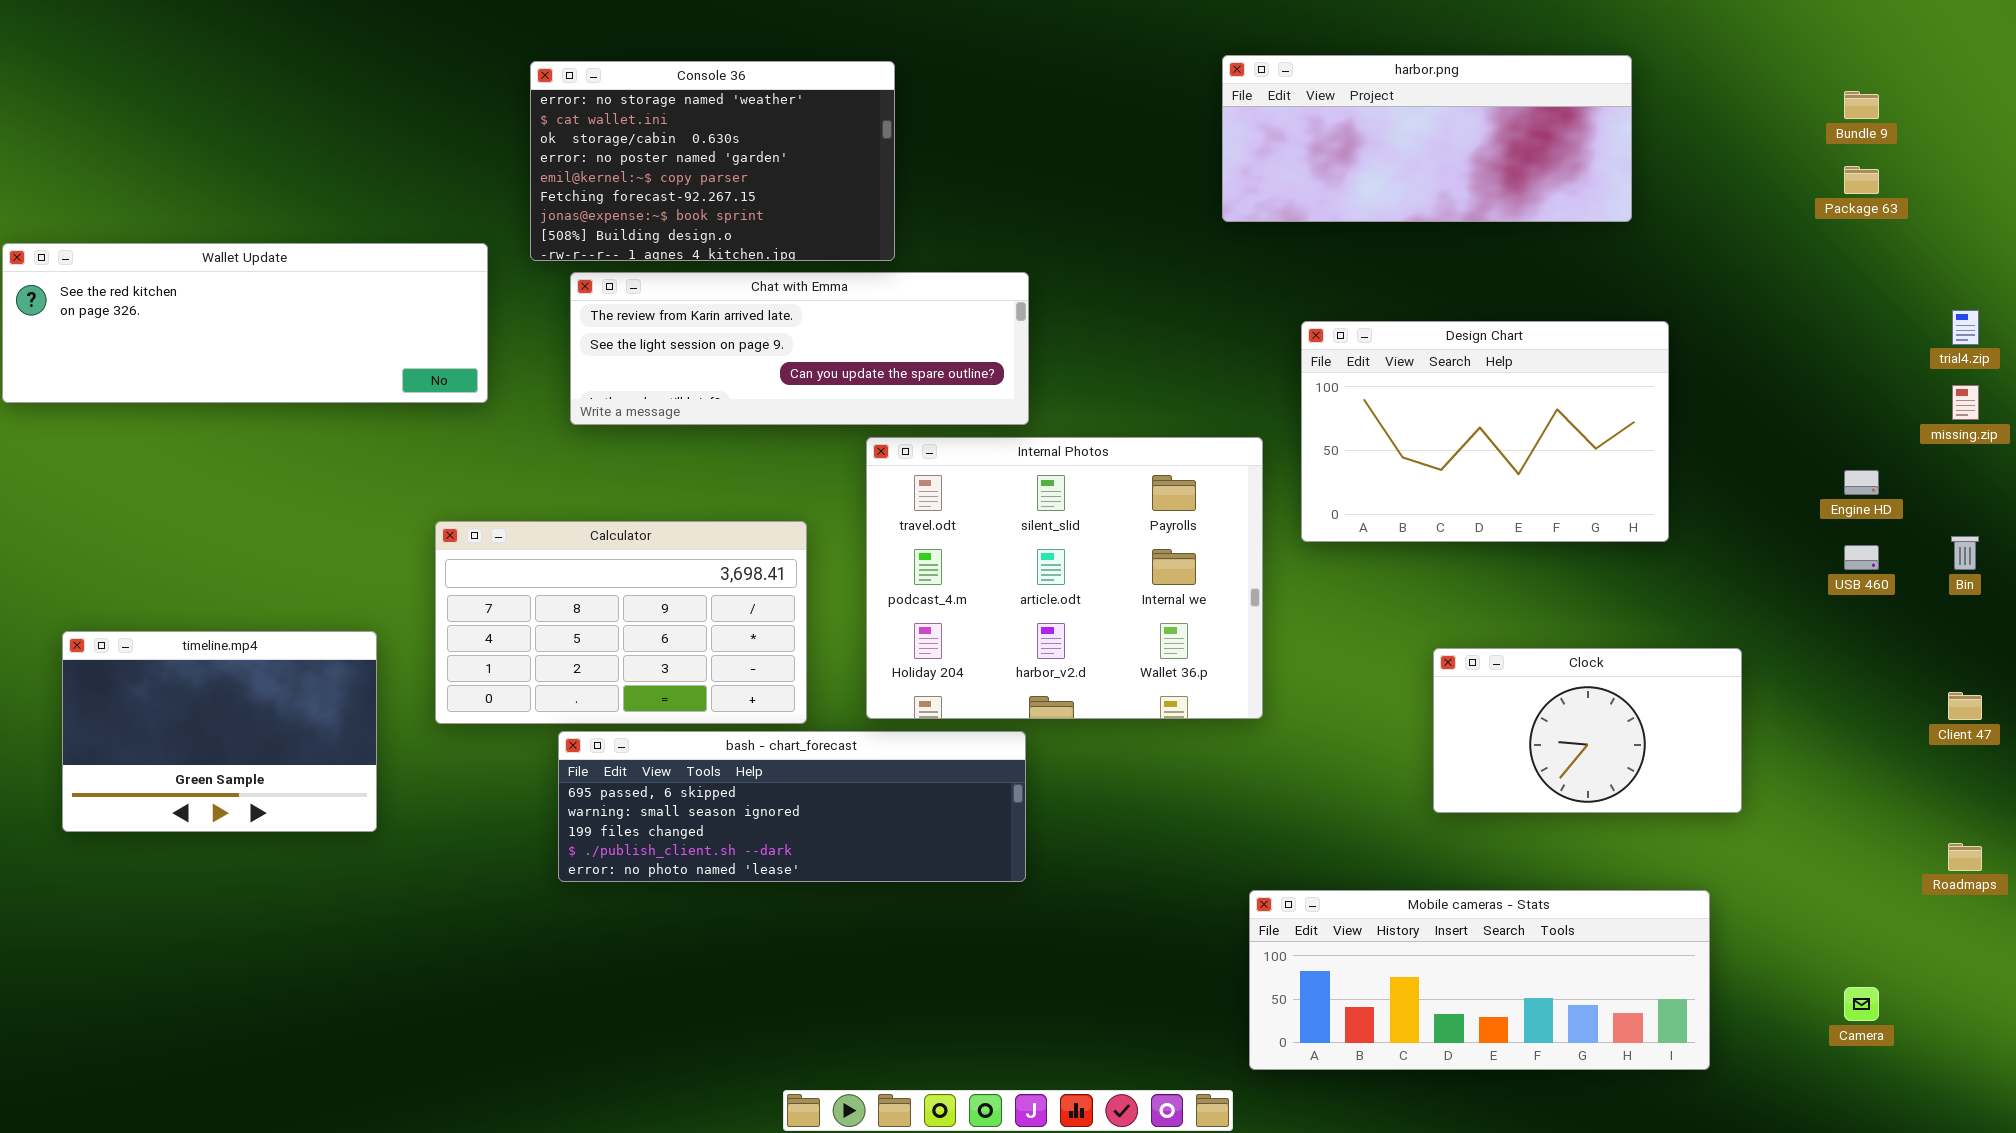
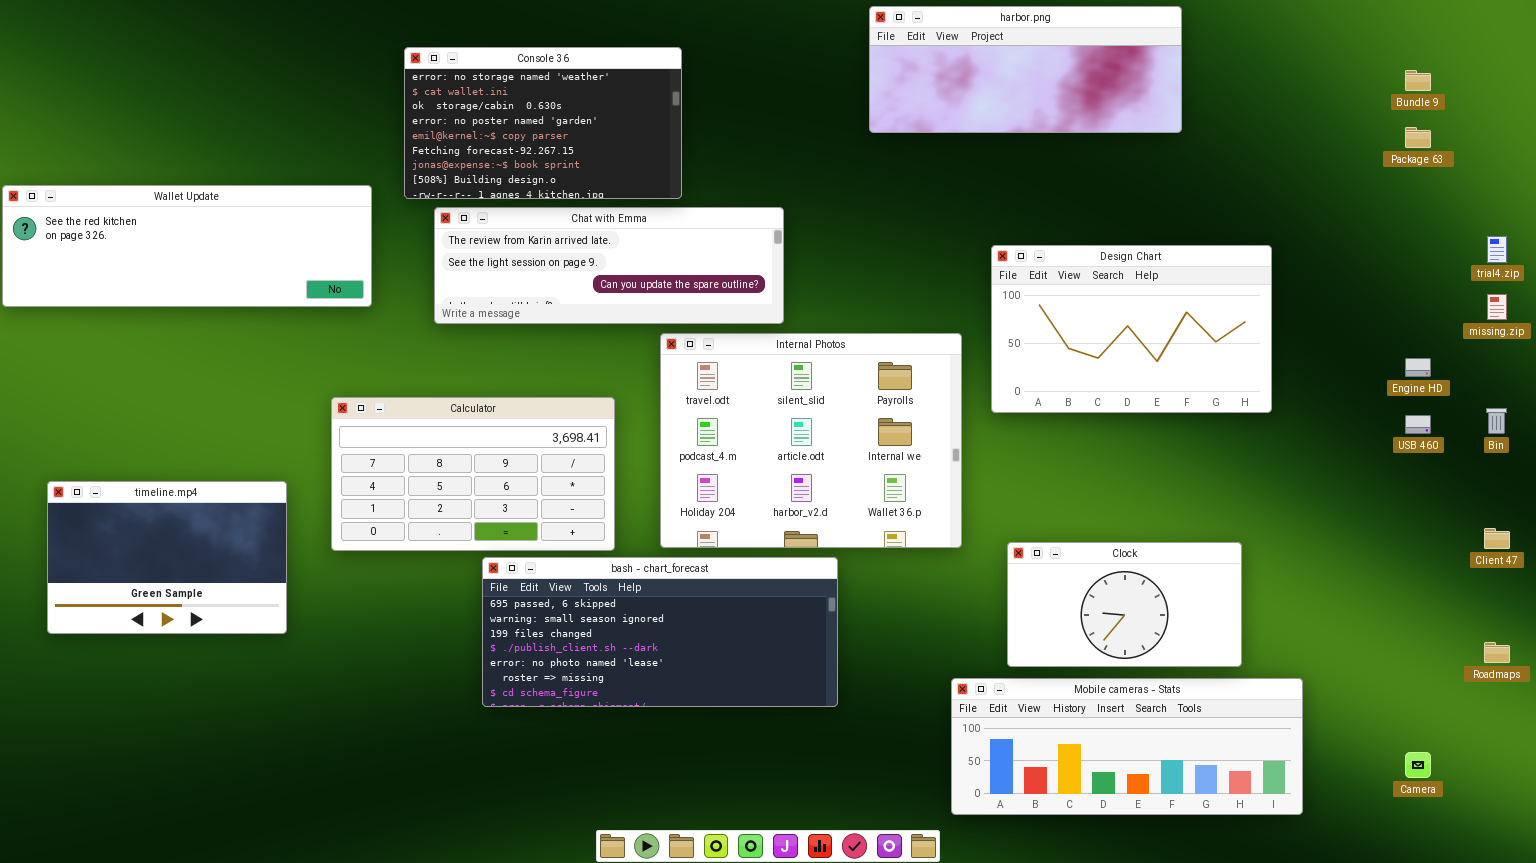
harbor.png: [1222,55,1632,222] -> [869,6,1182,133], moved
Clock: [1433,648,1742,813] -> [1007,542,1242,667], moved
bash - chart_forecast: [558,731,1026,882] -> [482,557,838,707], moved, resized

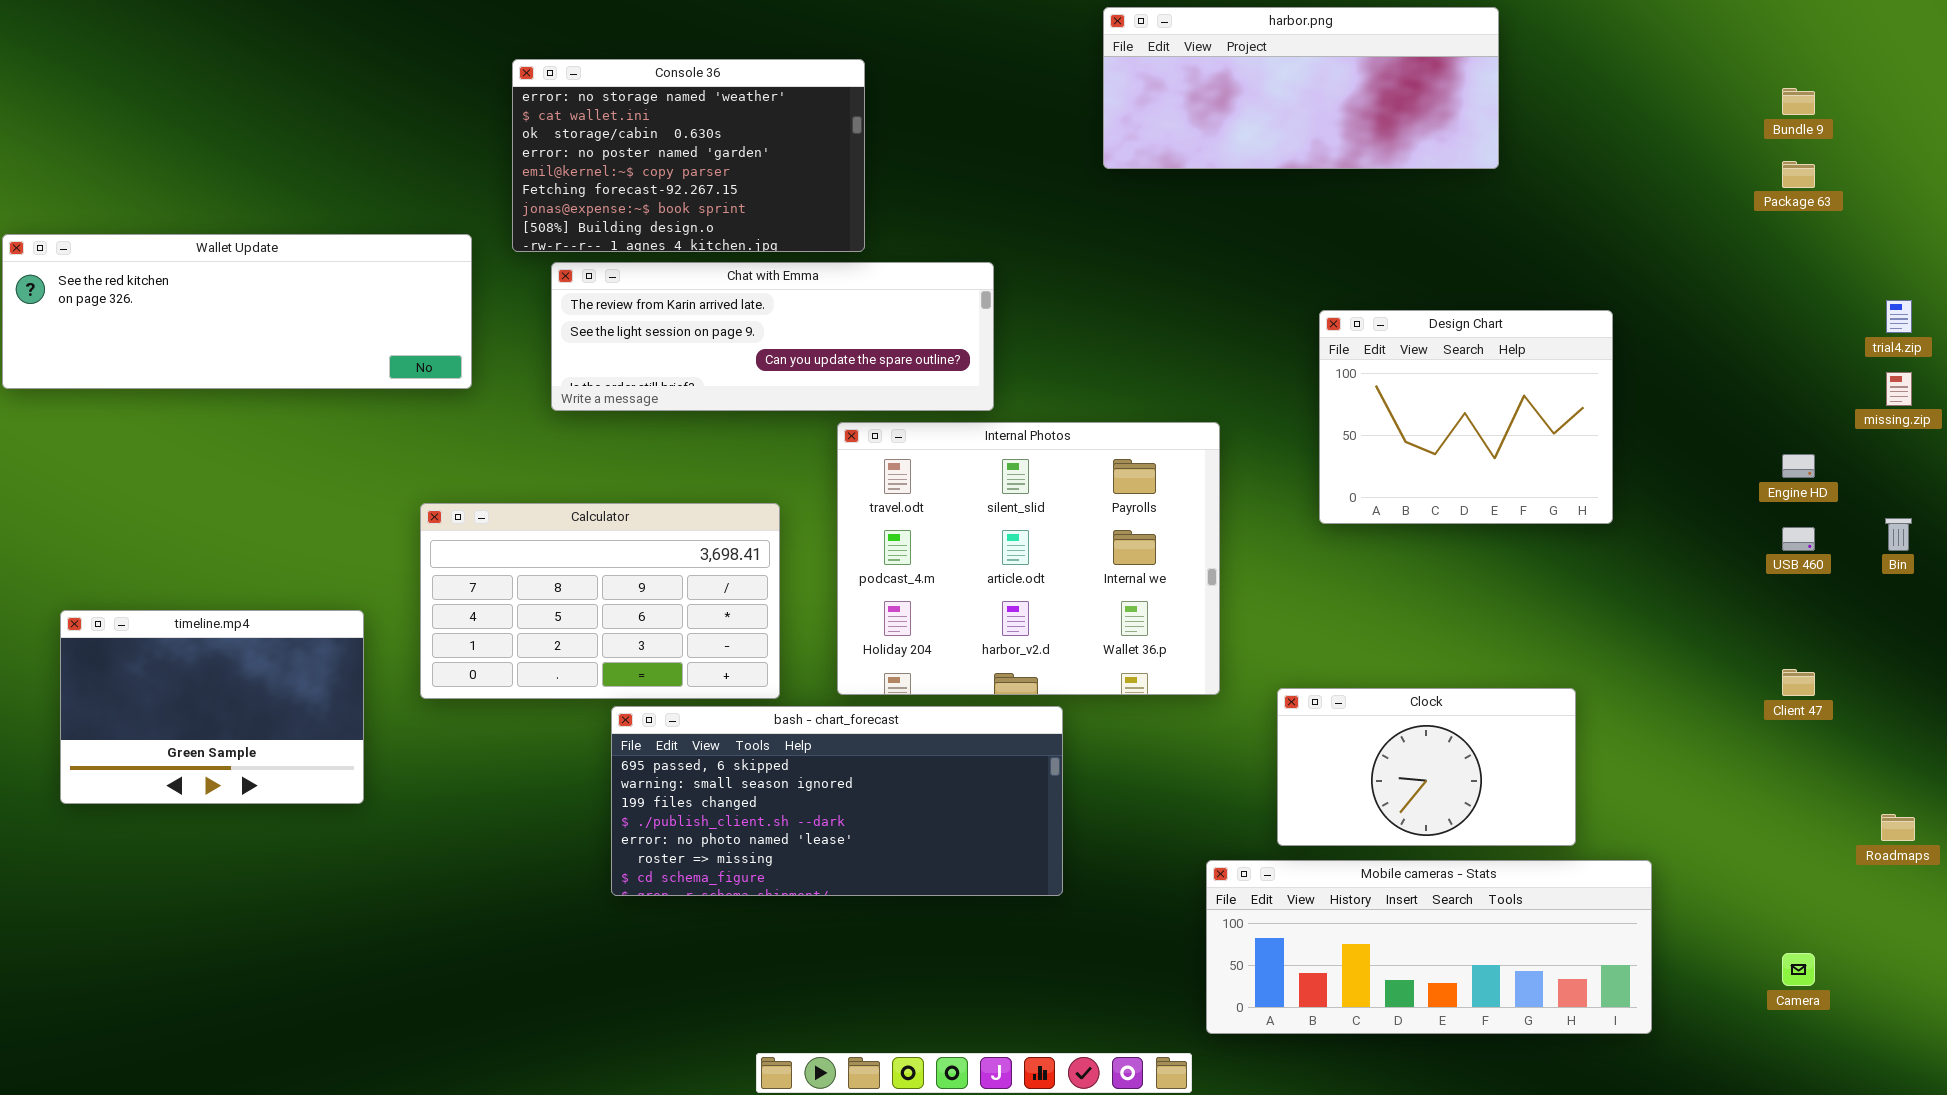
Design Chart: [991,245,1272,413] -> [1319,310,1613,524], resized
Client 47: [1484,528,1510,549] -> [1782,669,1815,696], moved

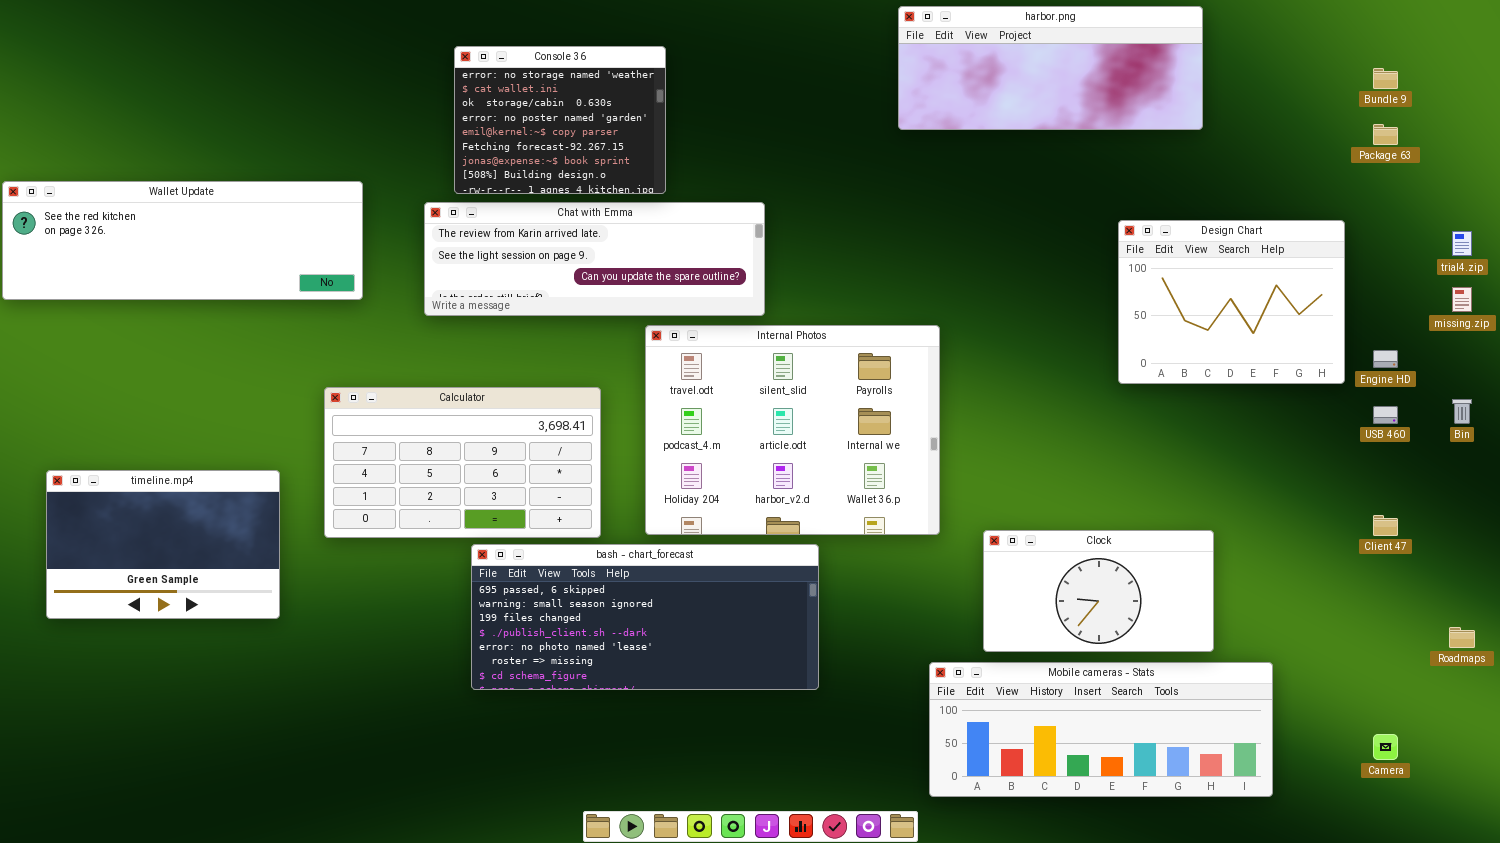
harbor.png: [1103,7,1499,169] -> [898,6,1203,130], moved
Console 36: [512,59,865,252] -> [454,46,666,194], resized
Design Chart: [1319,310,1613,524] -> [1118,220,1345,384], moved

